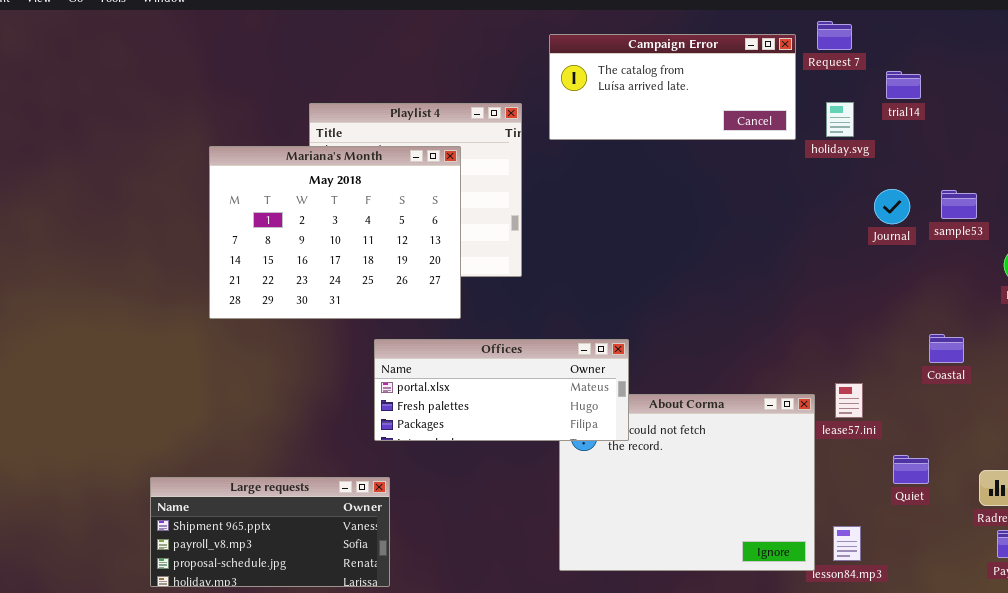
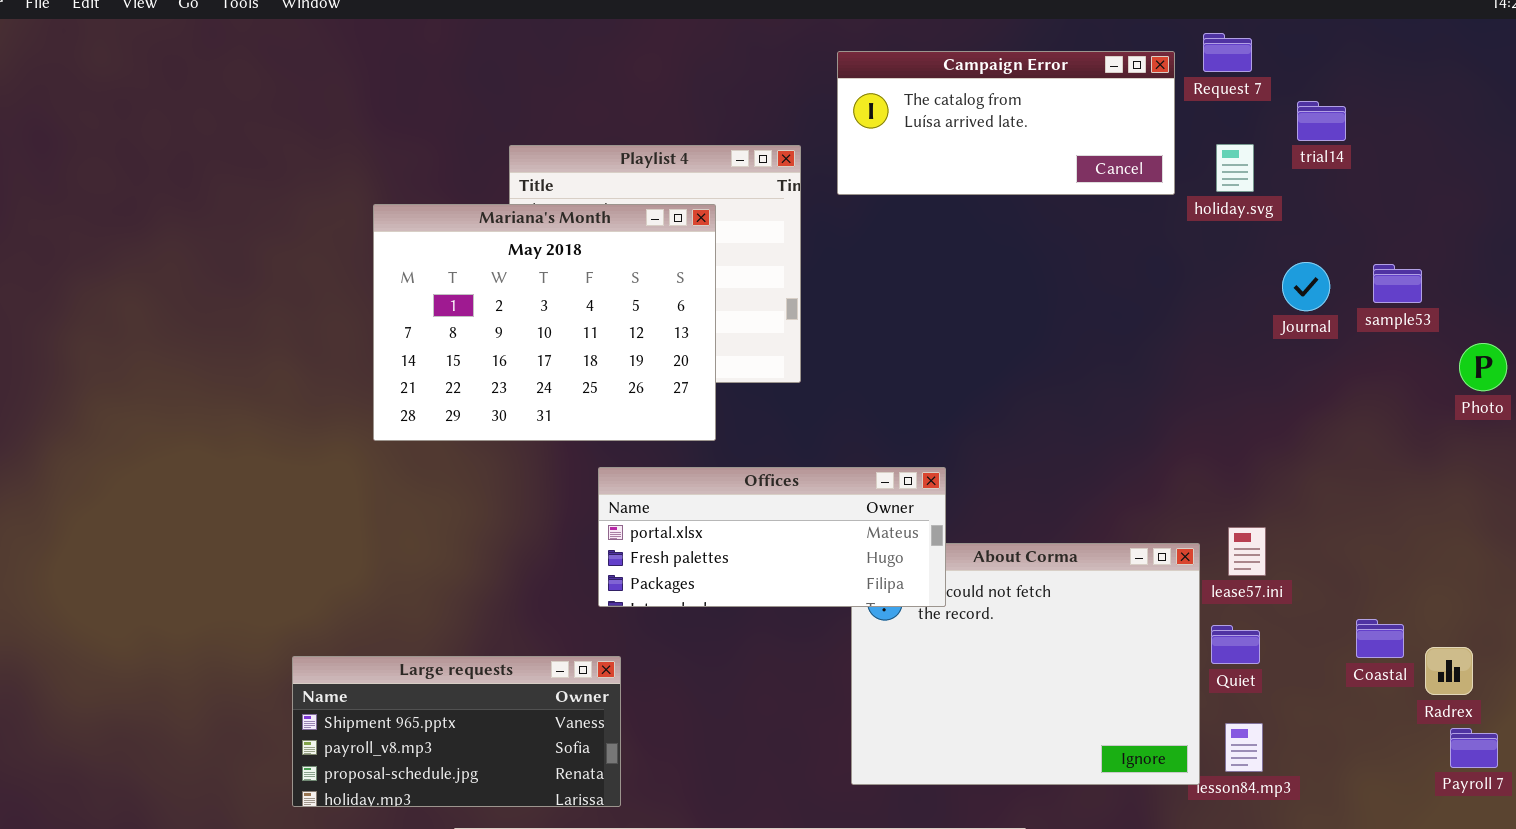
Coastal: [929,334,964,363] -> [1356,619,1404,658], moved
Quiet: [893,455,929,484] -> [1211,625,1260,664], moved

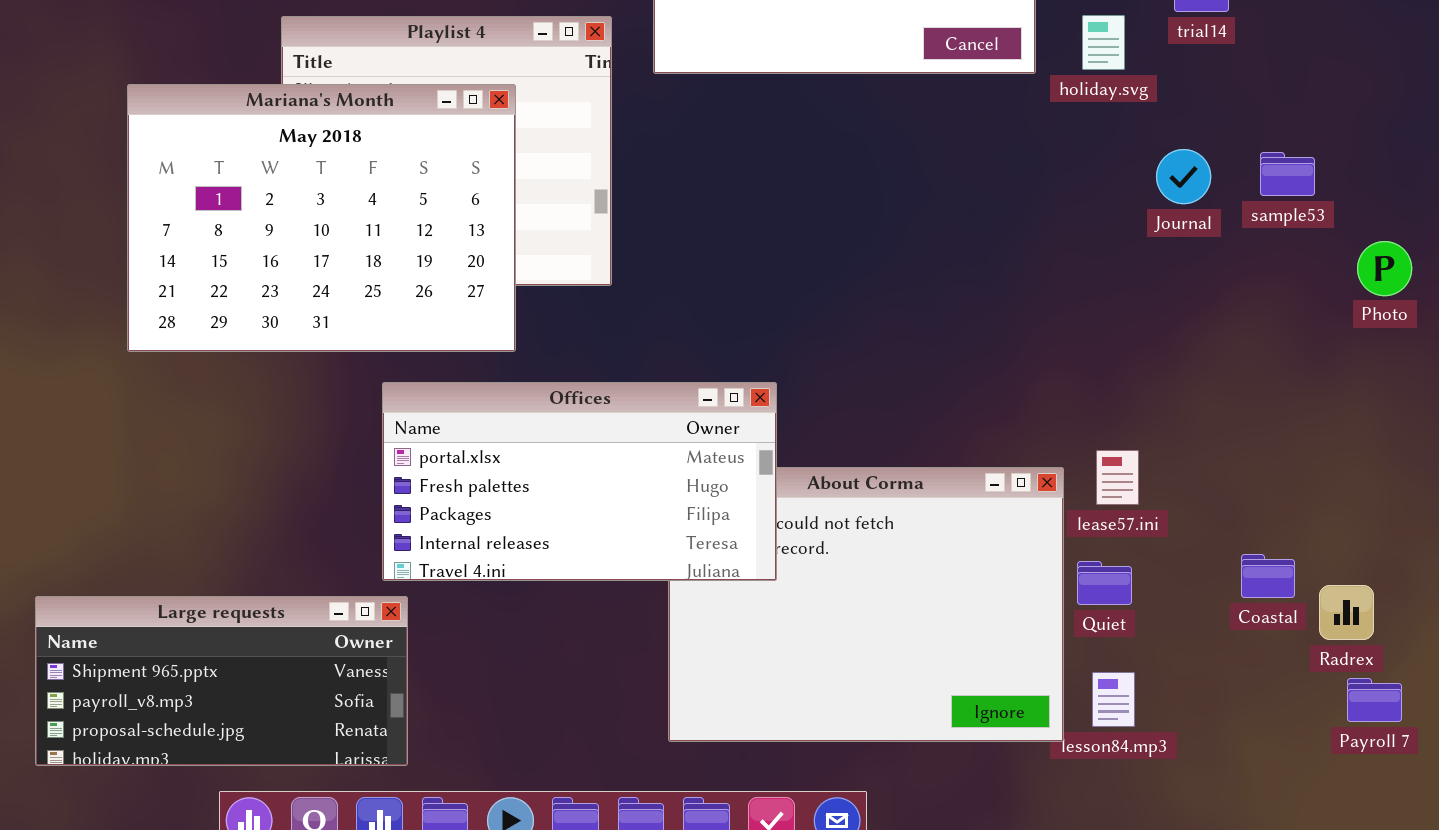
Offices: [598,467,946,607] -> [382,382,777,581], resized

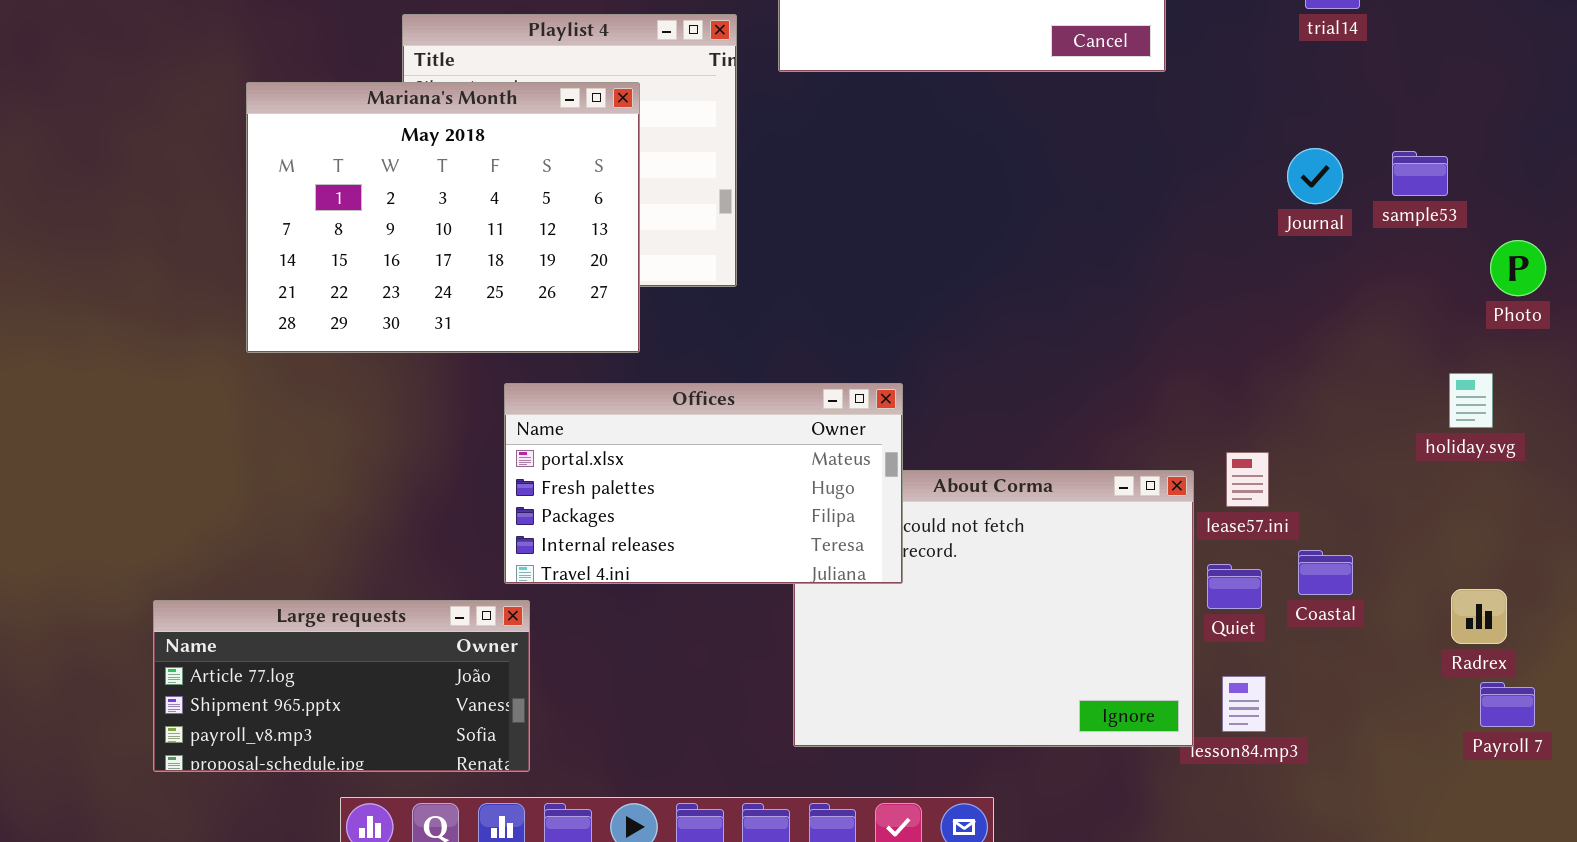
holiday.svg: [1082,15,1125,70] -> [1449,373,1493,428], moved
Coastal: [1241,554,1295,598] -> [1298,550,1353,595], moved
Large requests: [35,596,408,766] -> [153,600,530,772], scrolled up 1 row

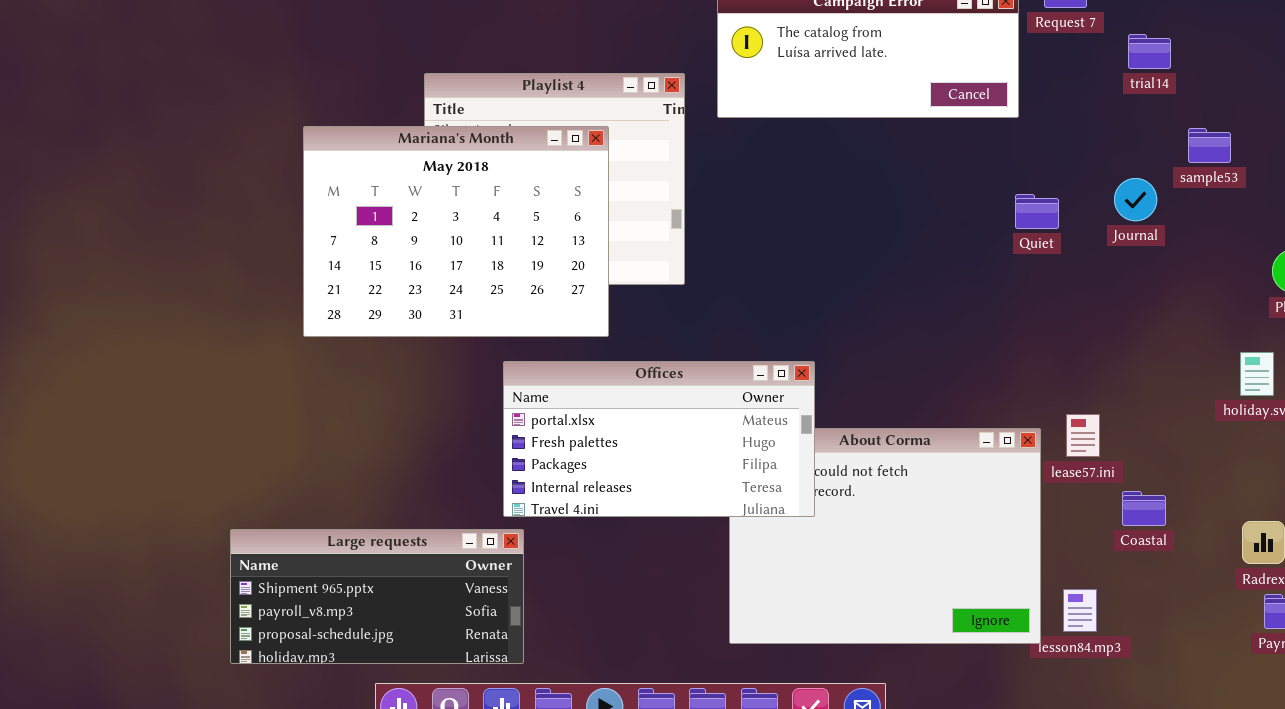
sample53: [1392,151,1448,196] -> [1188,128,1231,163], moved
Quiet: [1207,564,1262,609] -> [1015,194,1059,229], moved
Large requests: [153,600,530,772] -> [230,529,524,664], scrolled down 1 row

